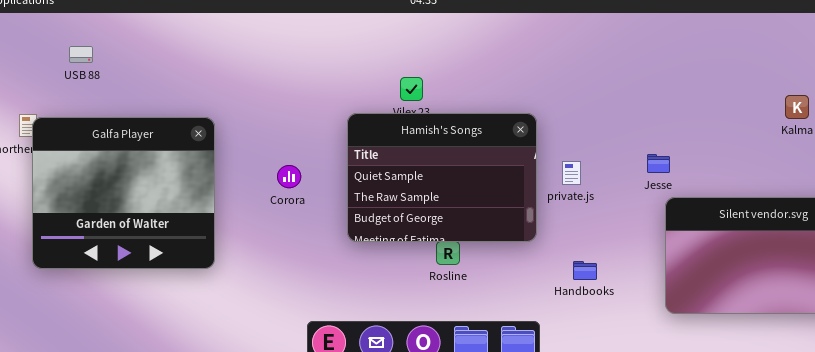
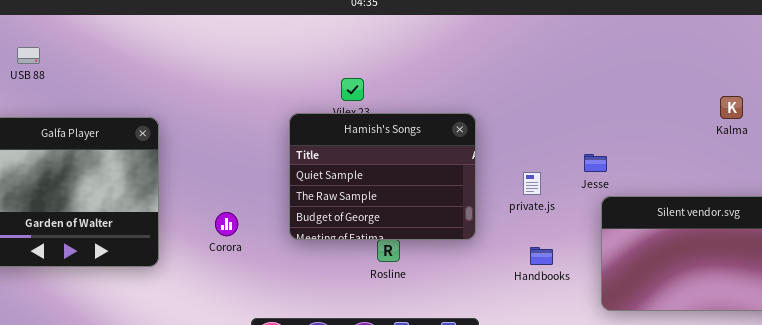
private.js: [562,161,581,185] -> [523,172,541,195], moved
Corora: [277,165,301,188] -> [215,212,238,236], moved
Handbooks: [573,261,597,280] -> [530,247,553,265], moved

